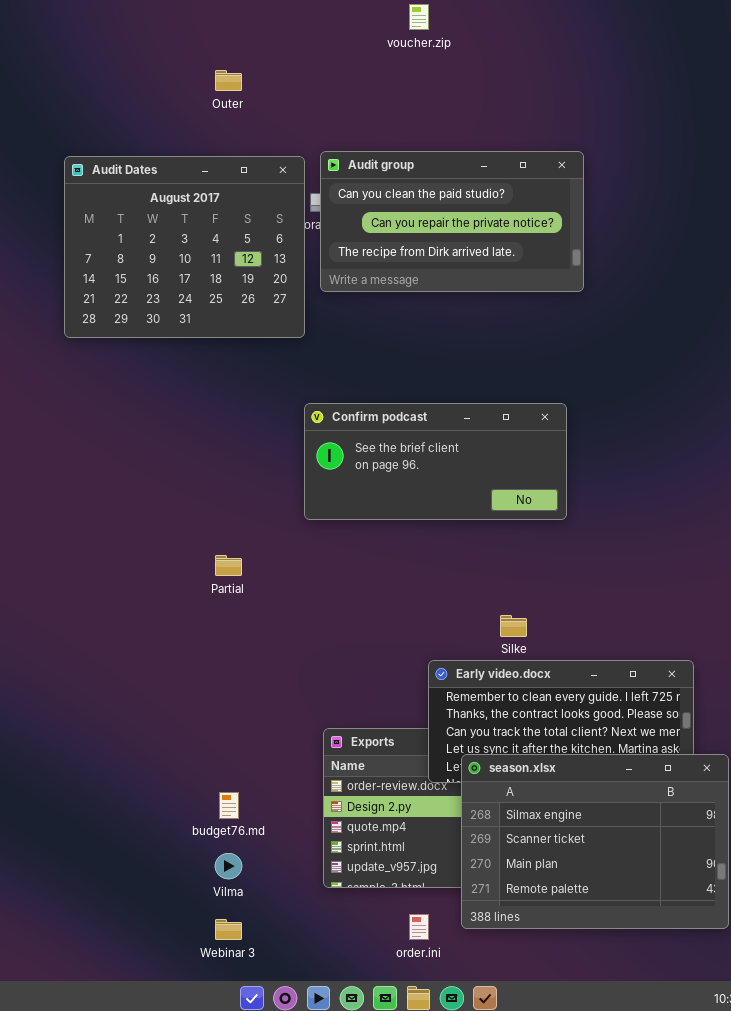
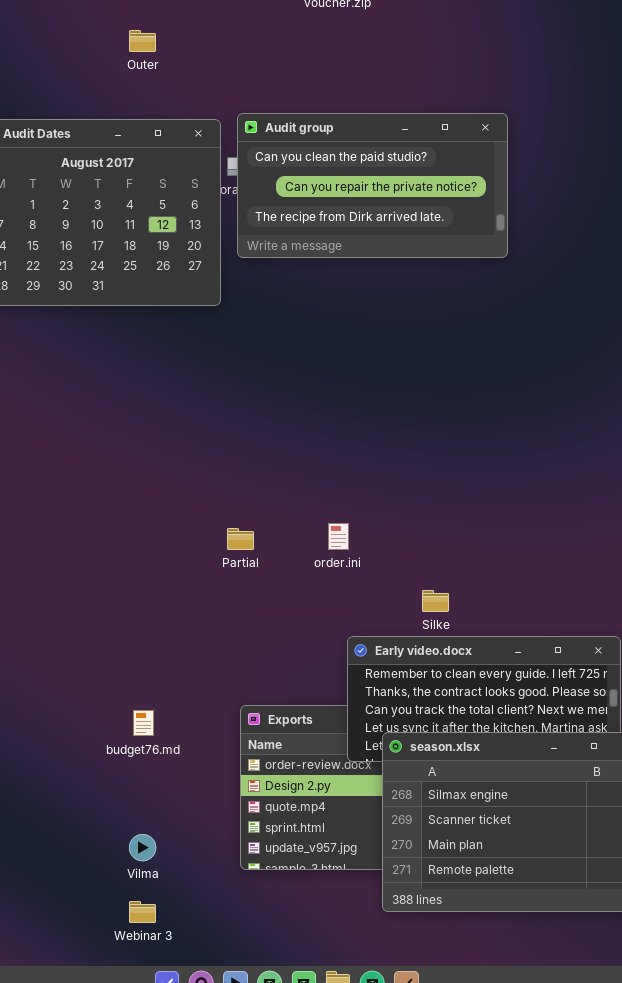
Confirm podcast: [304,403,567,520] -> none, closed
Partial: [215,555,242,576] -> [227,528,254,550], moved
budget76.md: [219,792,239,819] -> [133,710,154,736], moved
order.ini: [409,914,429,940] -> [328,523,349,550], moved

